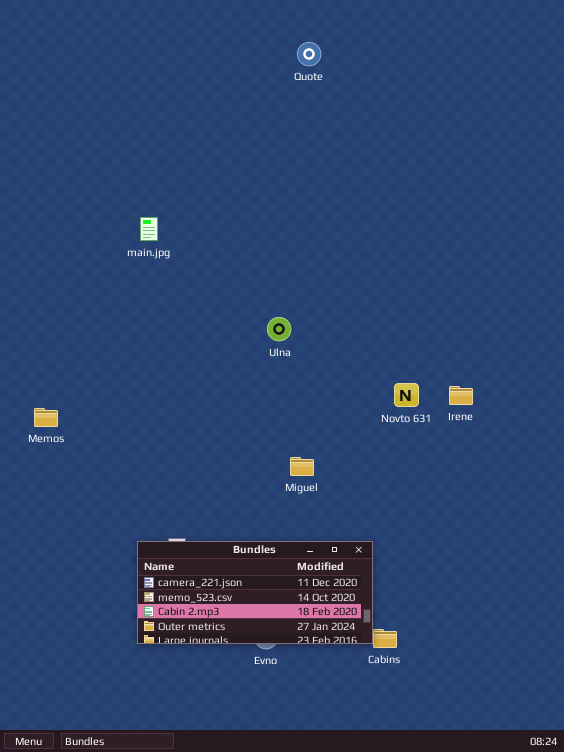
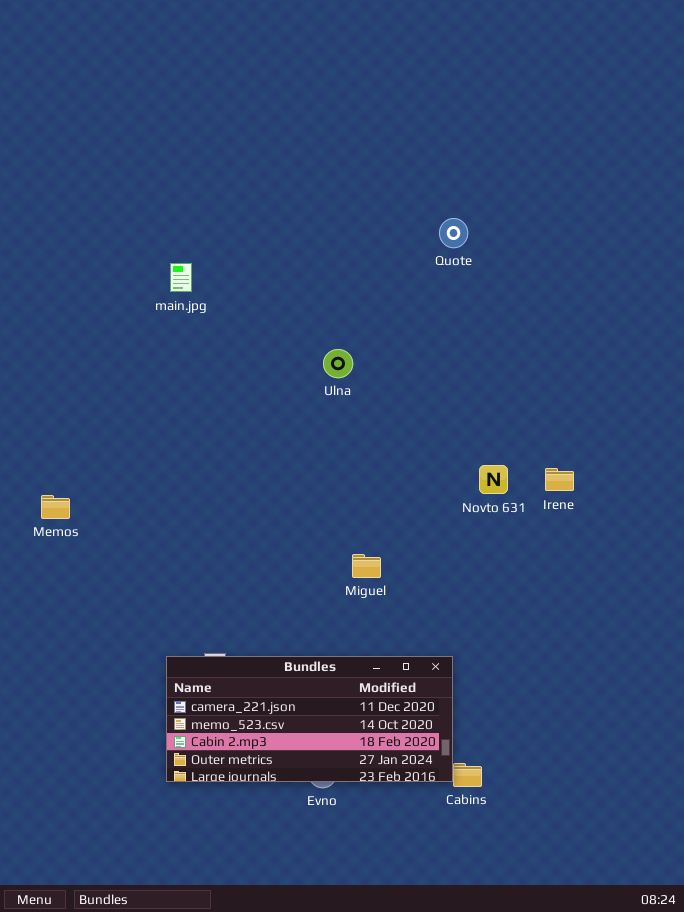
Quote: [297,42,321,66] -> [439,218,468,248], moved
Ulna: [267,317,291,341] -> [323,349,353,378], moved

